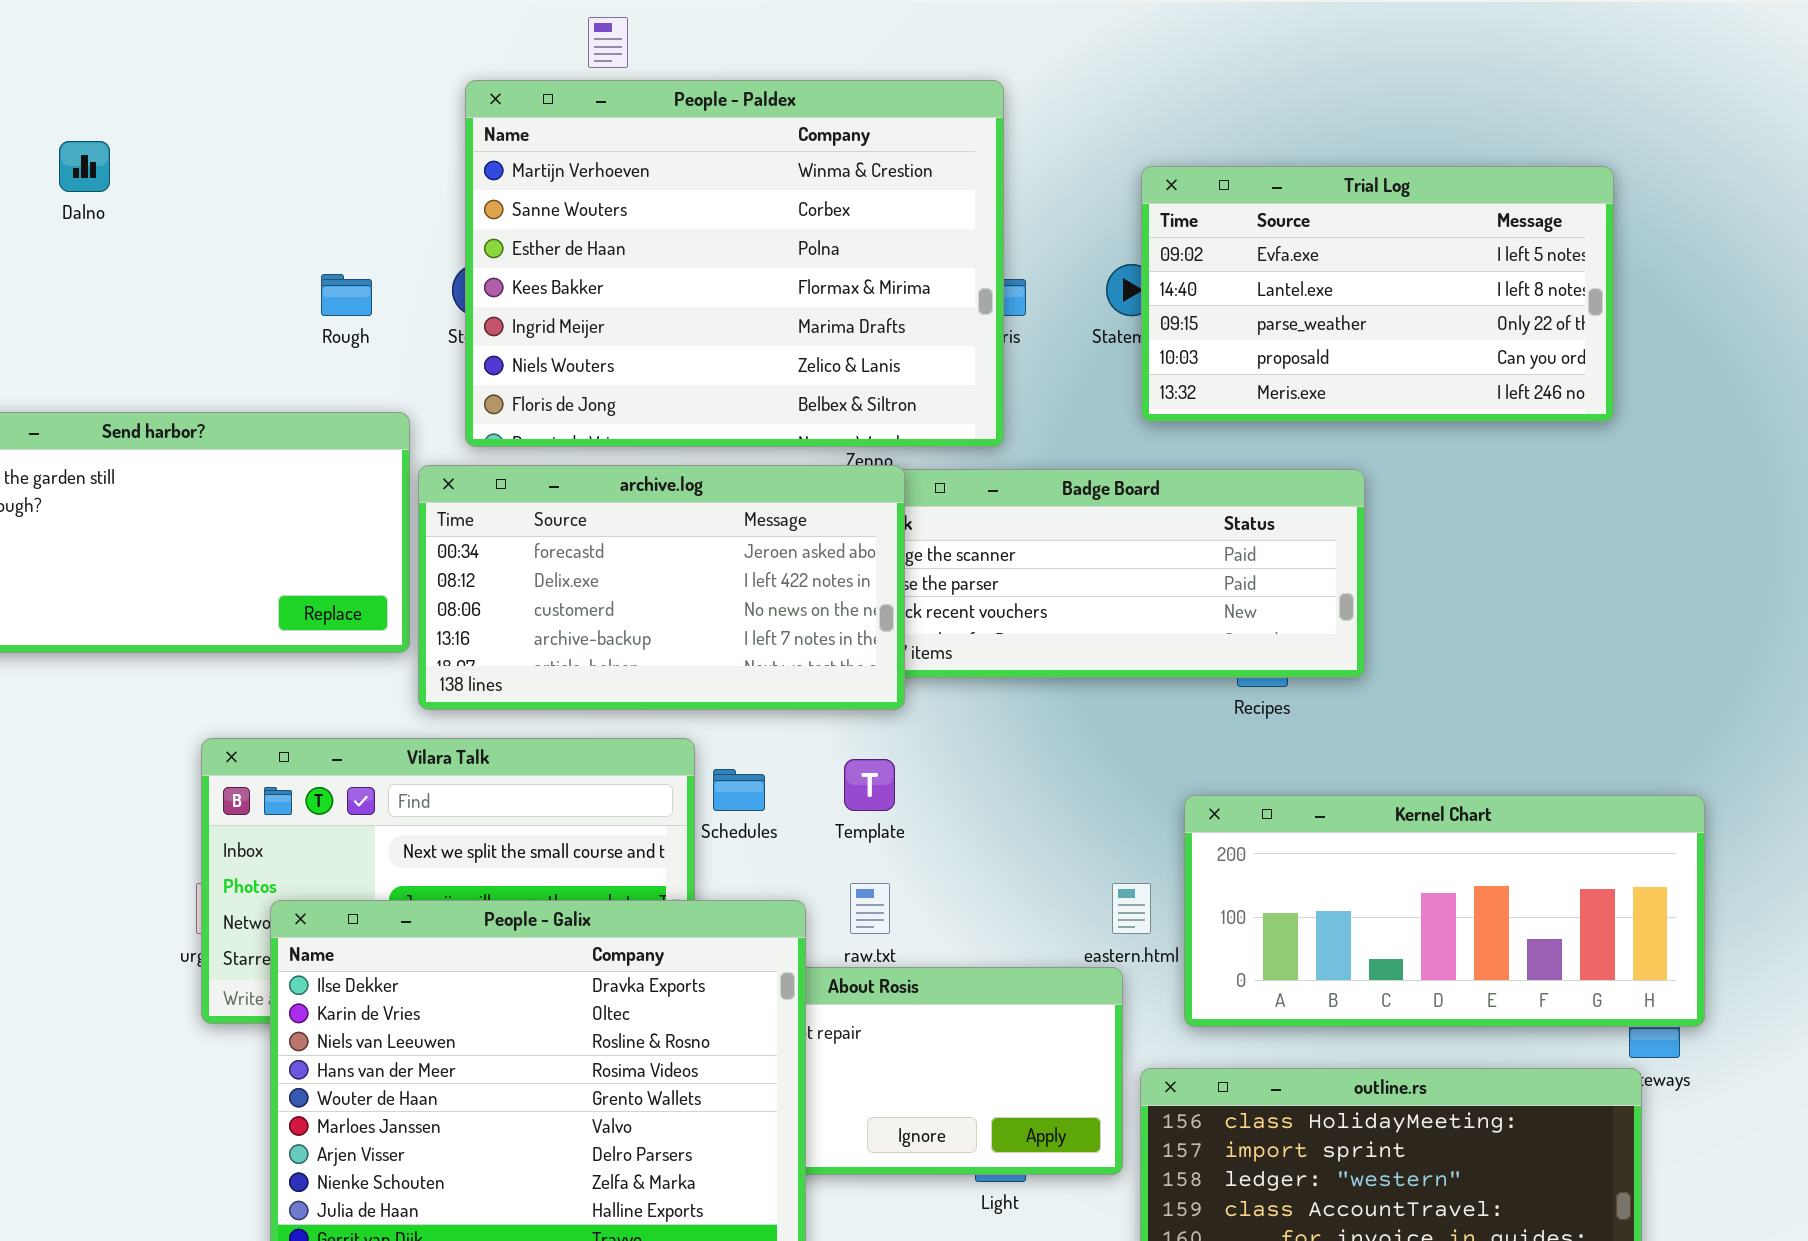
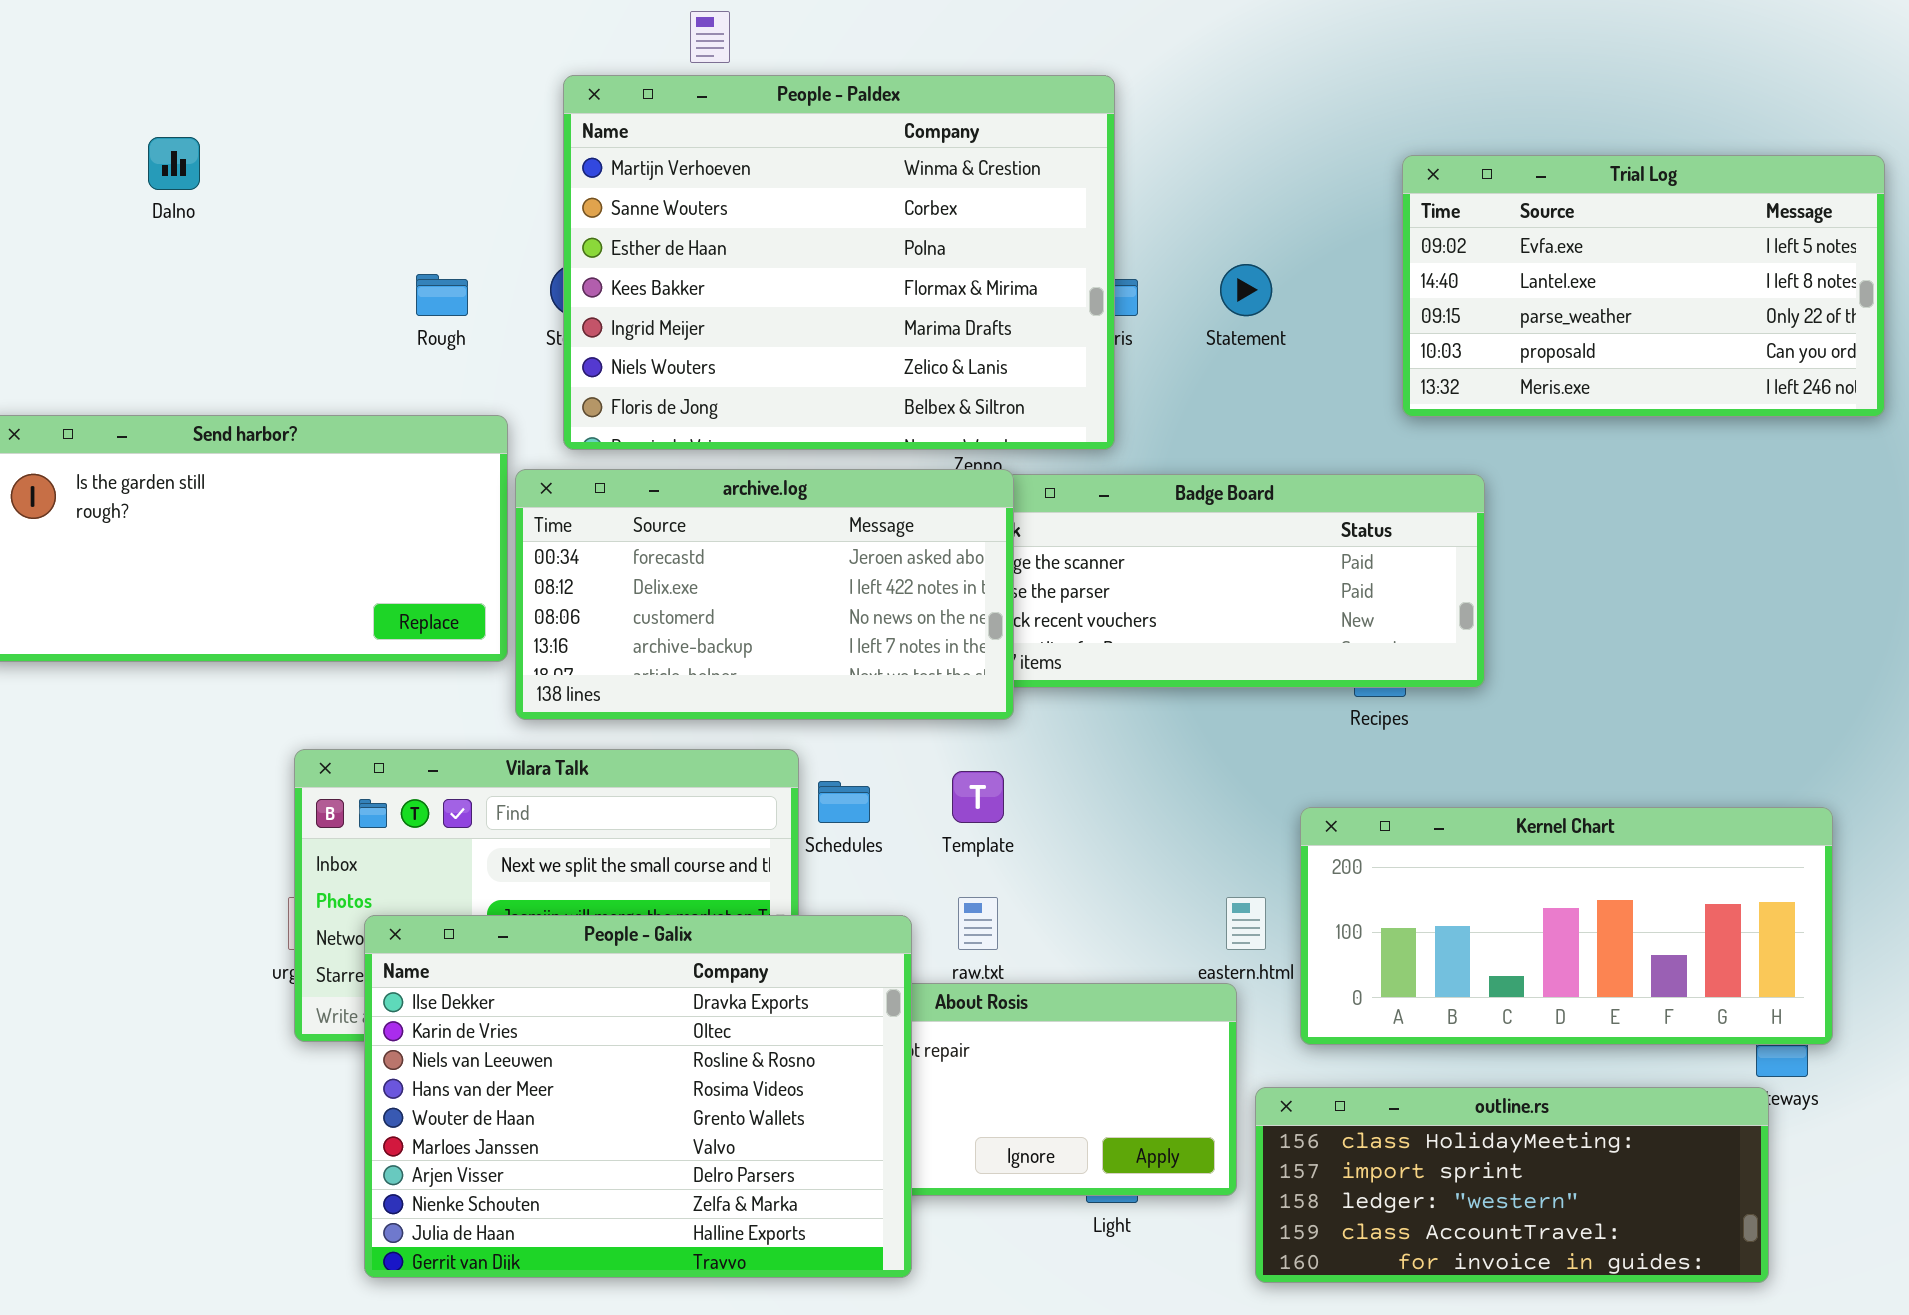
Trial Log: [1141,166,1614,422] -> [1402,155,1885,417], moved

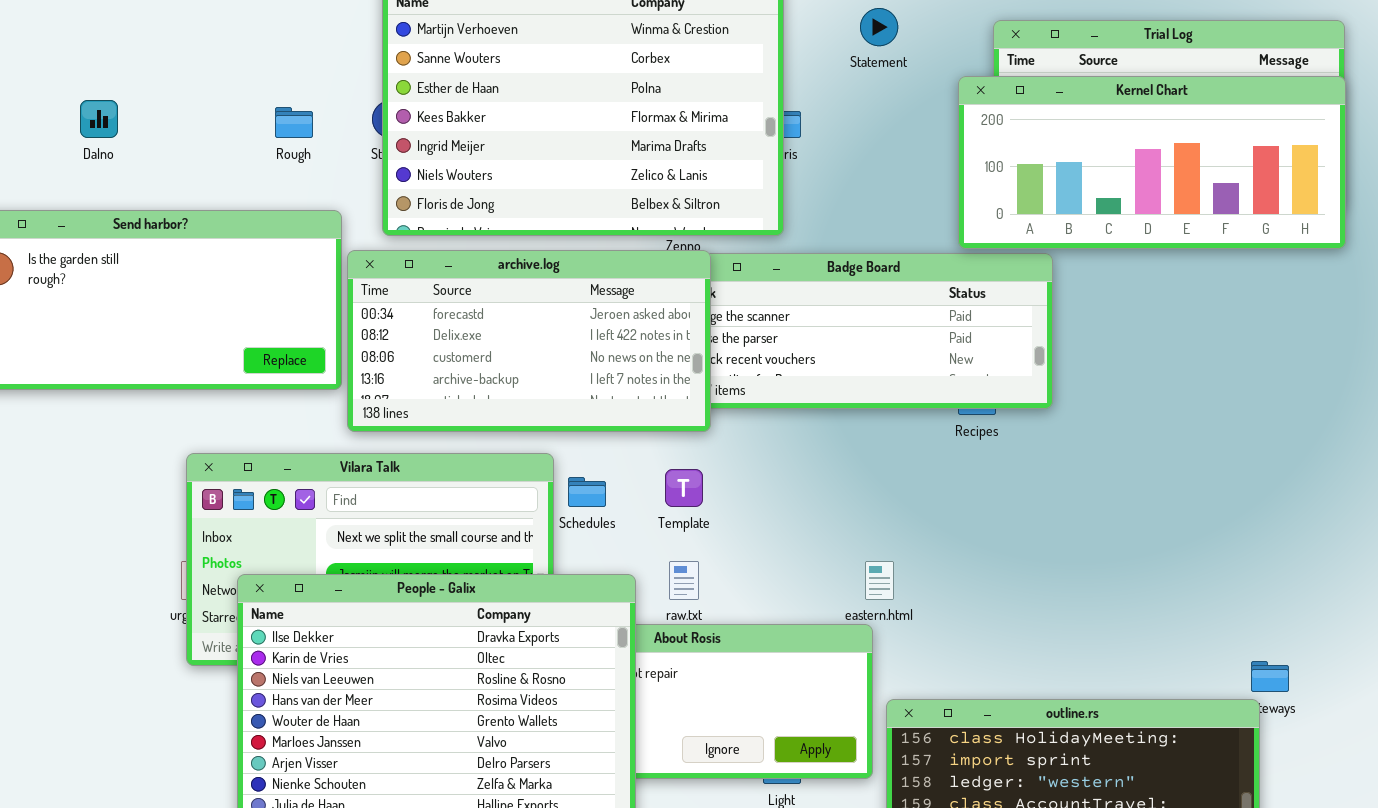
Dalno: [148,137,200,190] -> [80,100,118,138], moved
Statement: [1220,264,1272,316] -> [860,8,898,46], moved
Kernel Chart: [1300,807,1833,1045] -> [958,76,1346,249], moved

